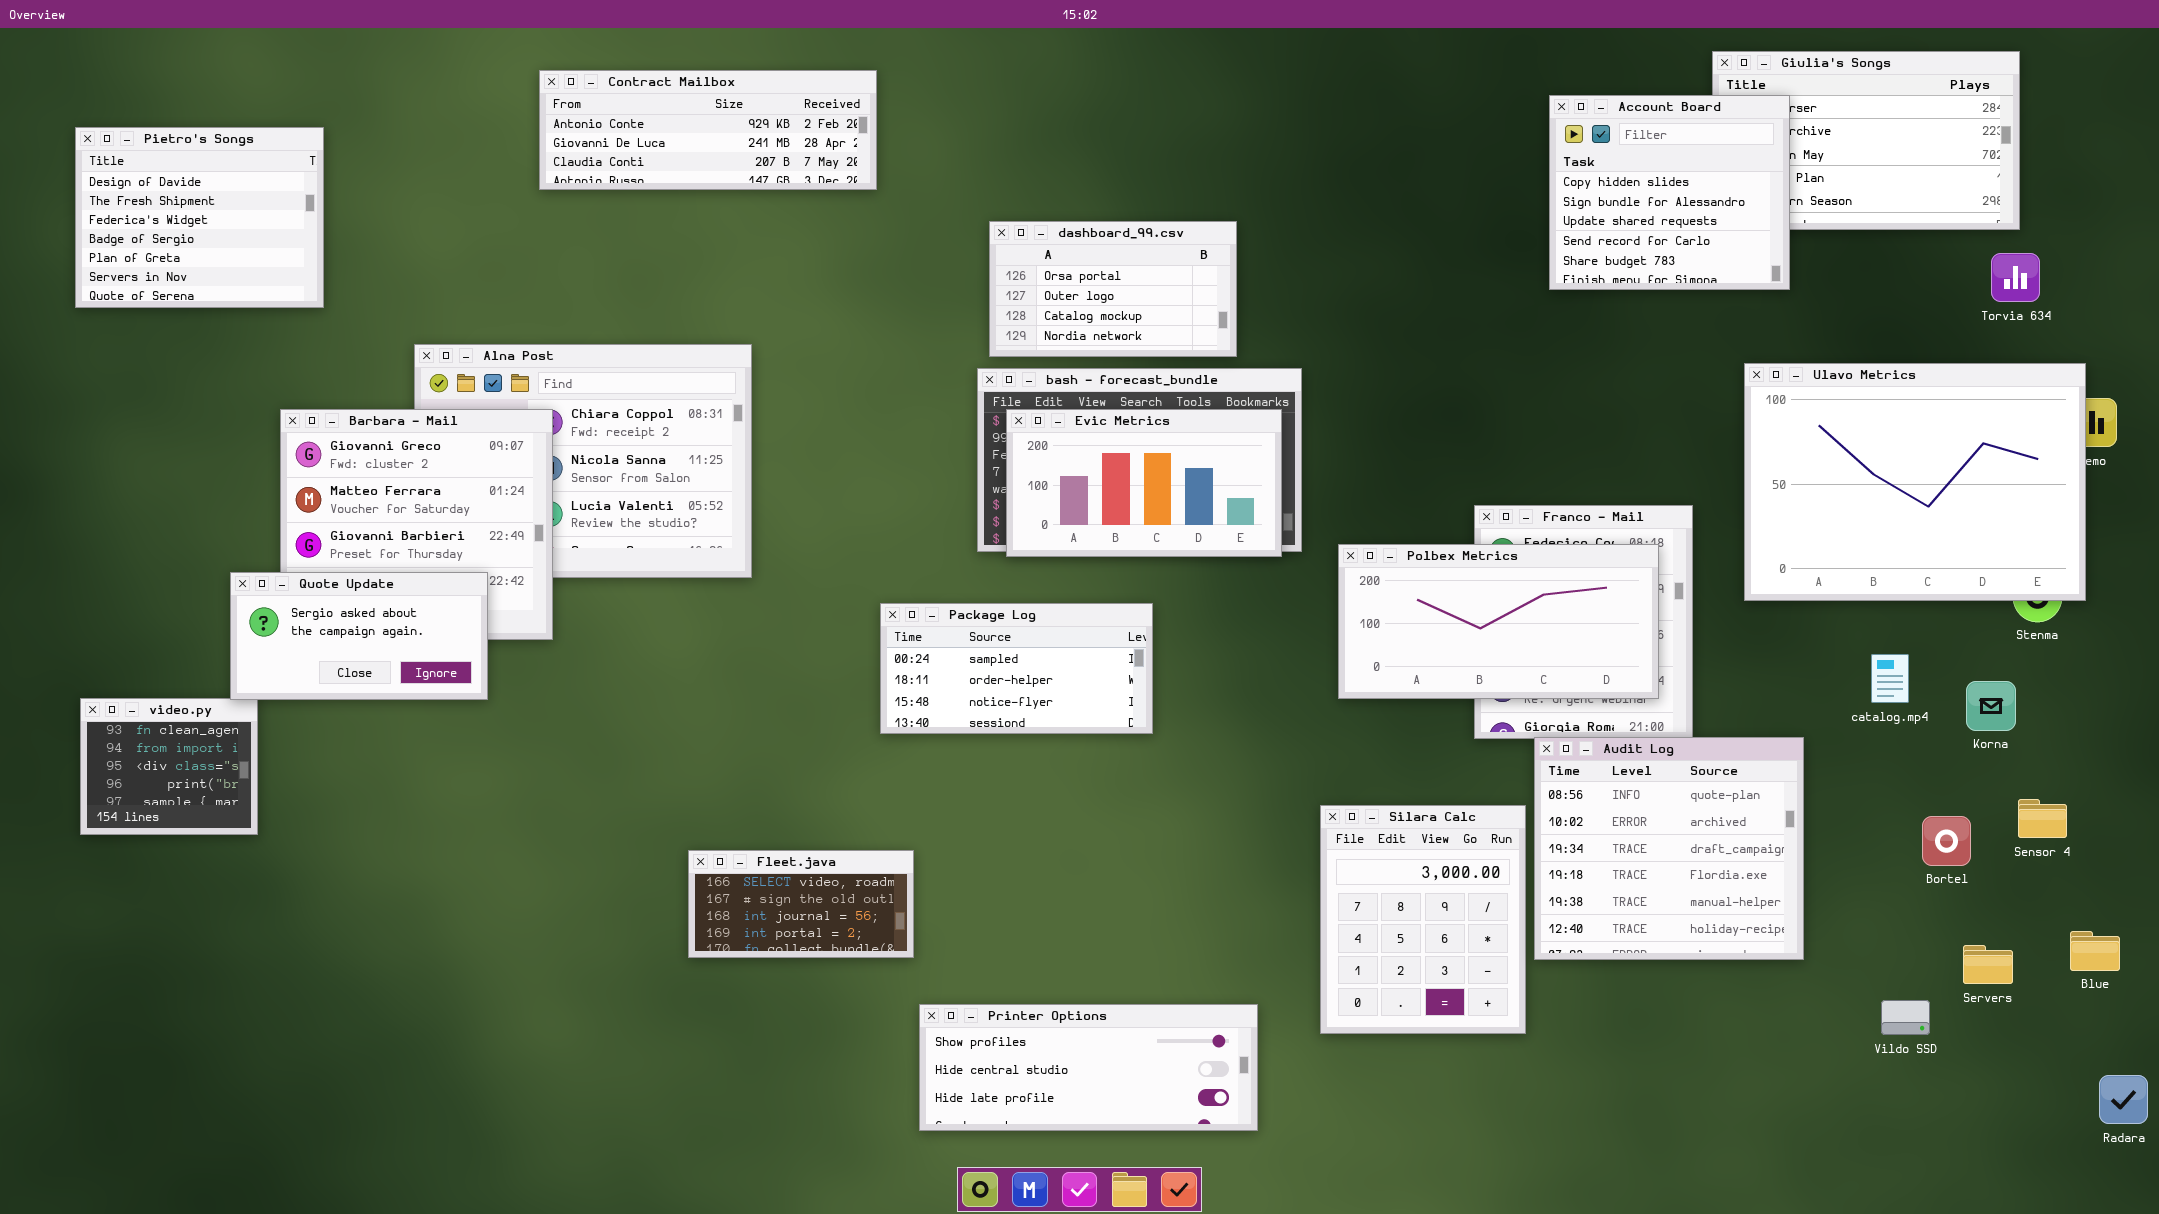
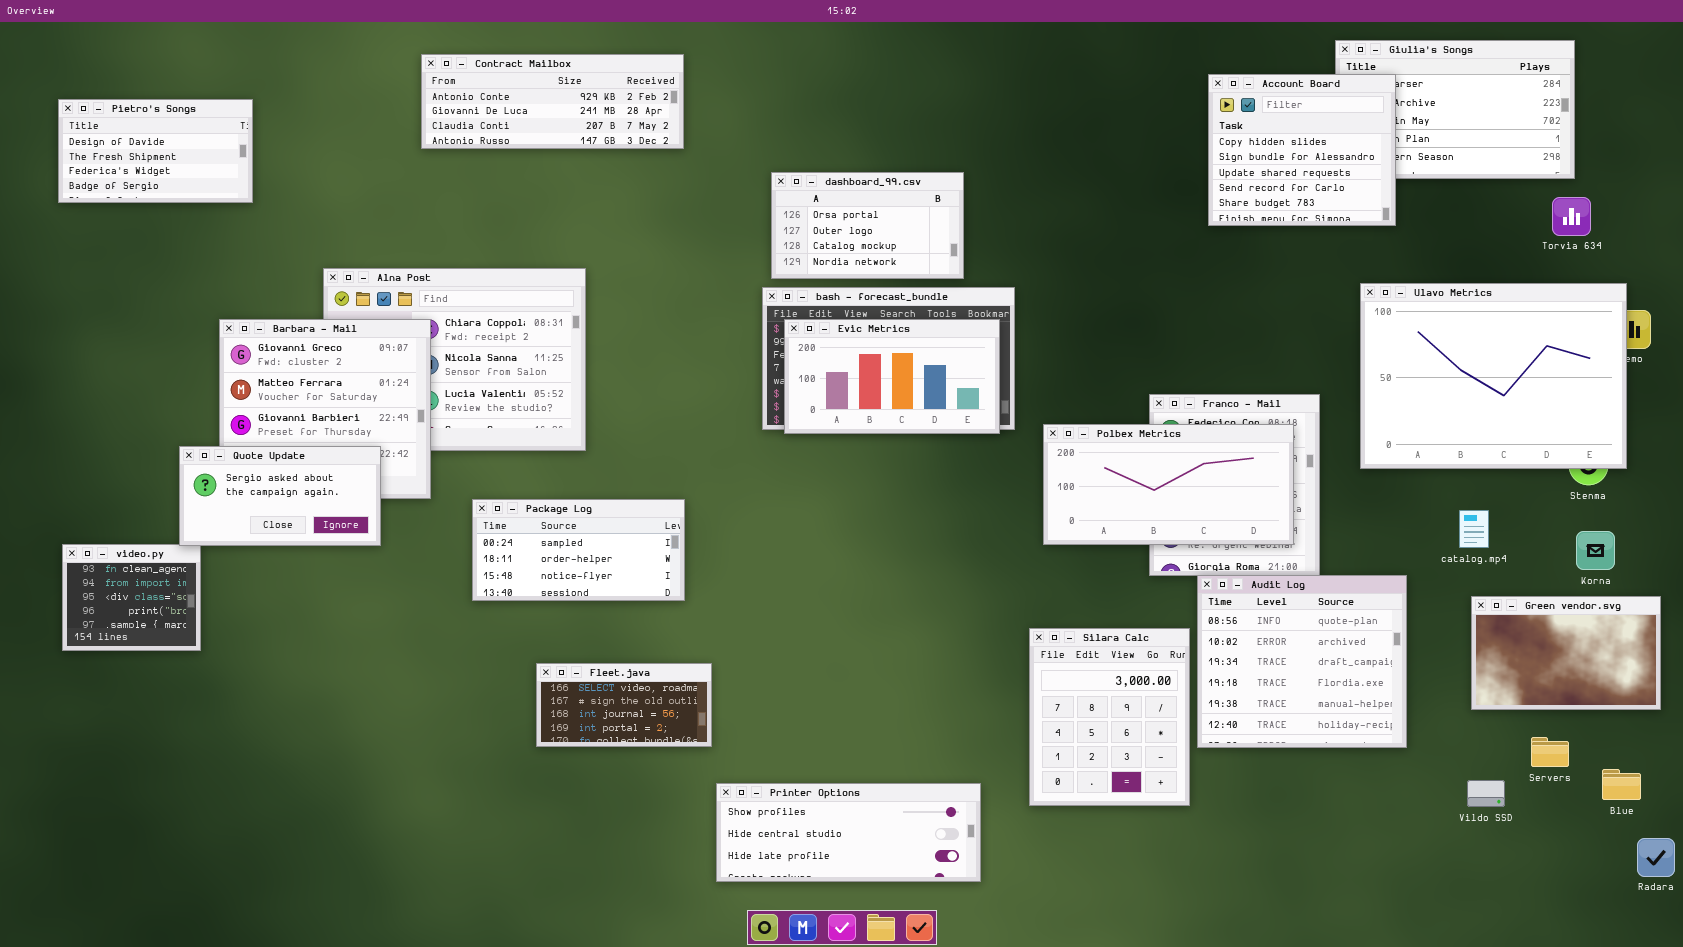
Pietro's Songs: [75,127,324,308] -> [58,99,253,203], resized
Package Log: [880,603,1153,734] -> [472,499,685,601], moved
Korna: [1966,681,2016,731] -> [1576,531,1615,570], moved
Green vendor.svg: none -> [1471,596,1661,710], opened
Blue: [2070,931,2120,971] -> [1602,769,1641,800], moved

